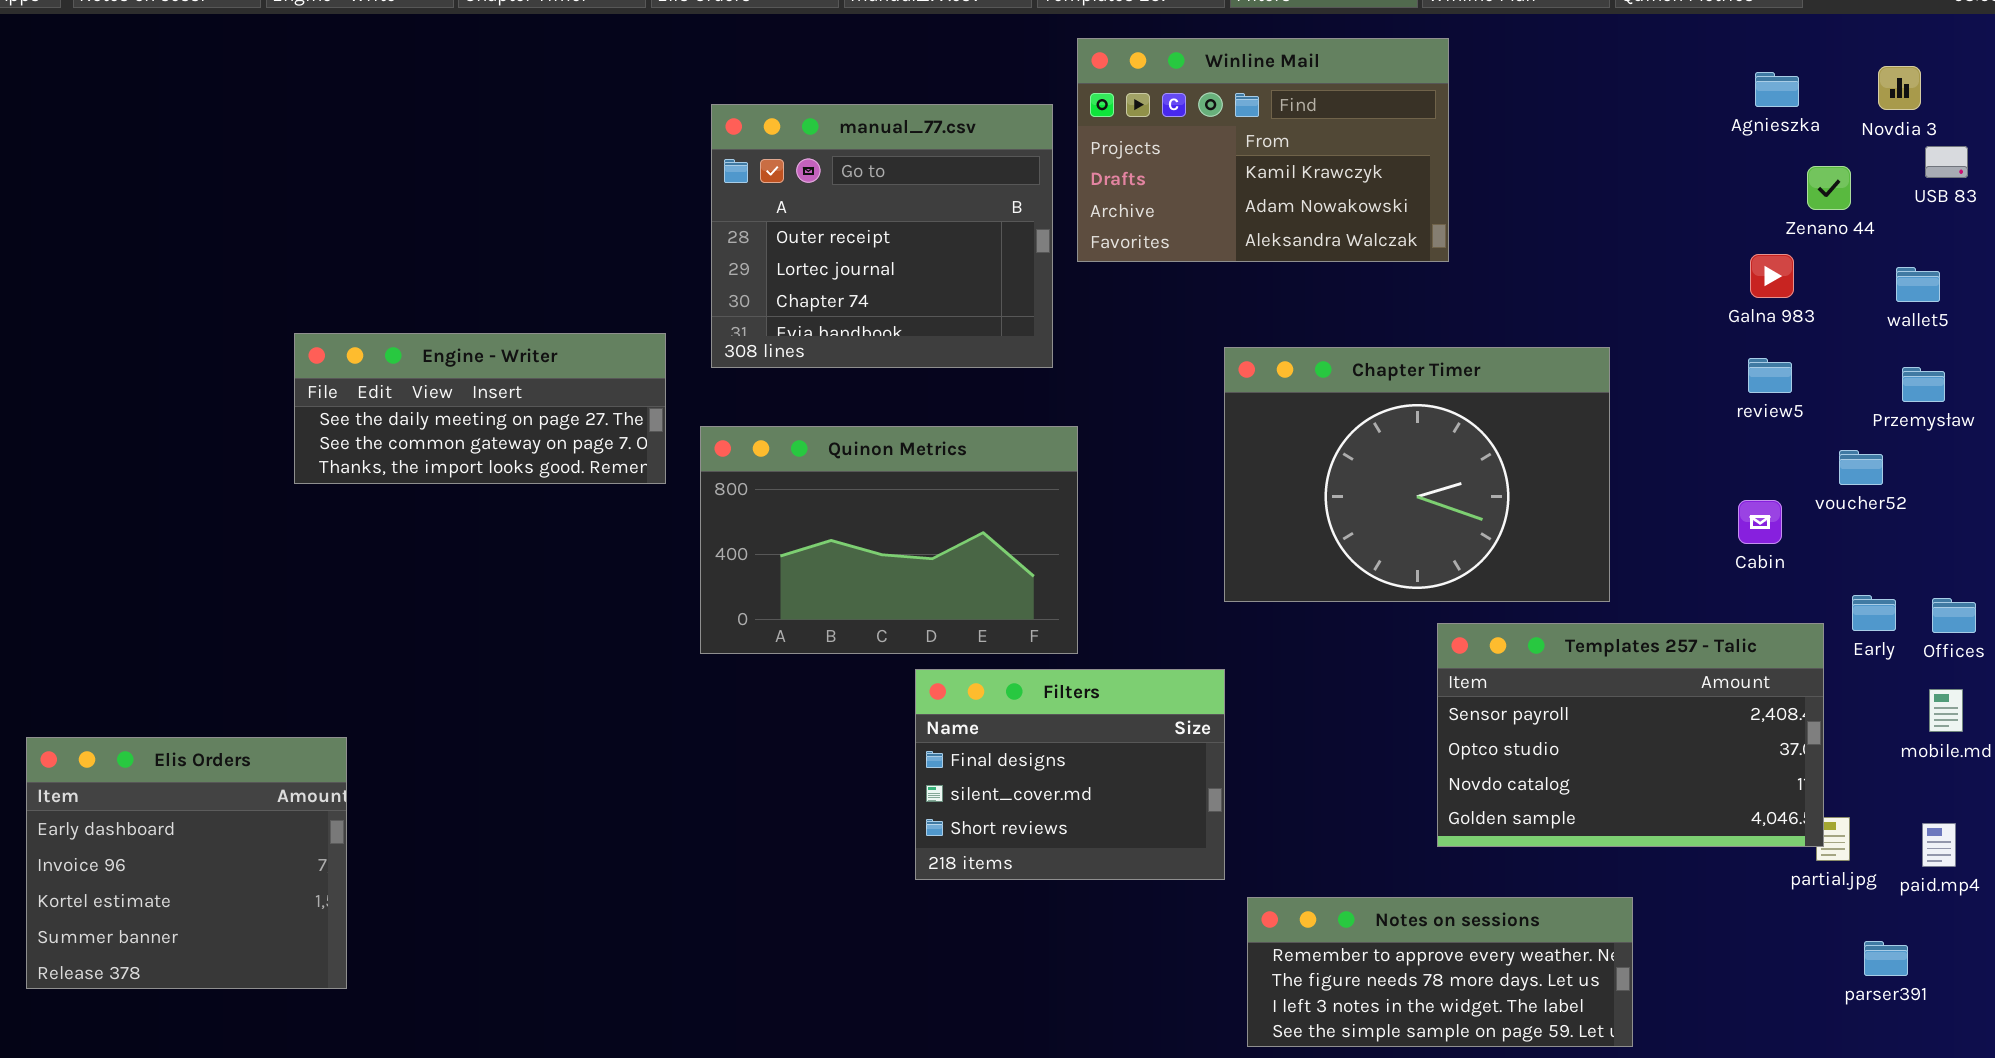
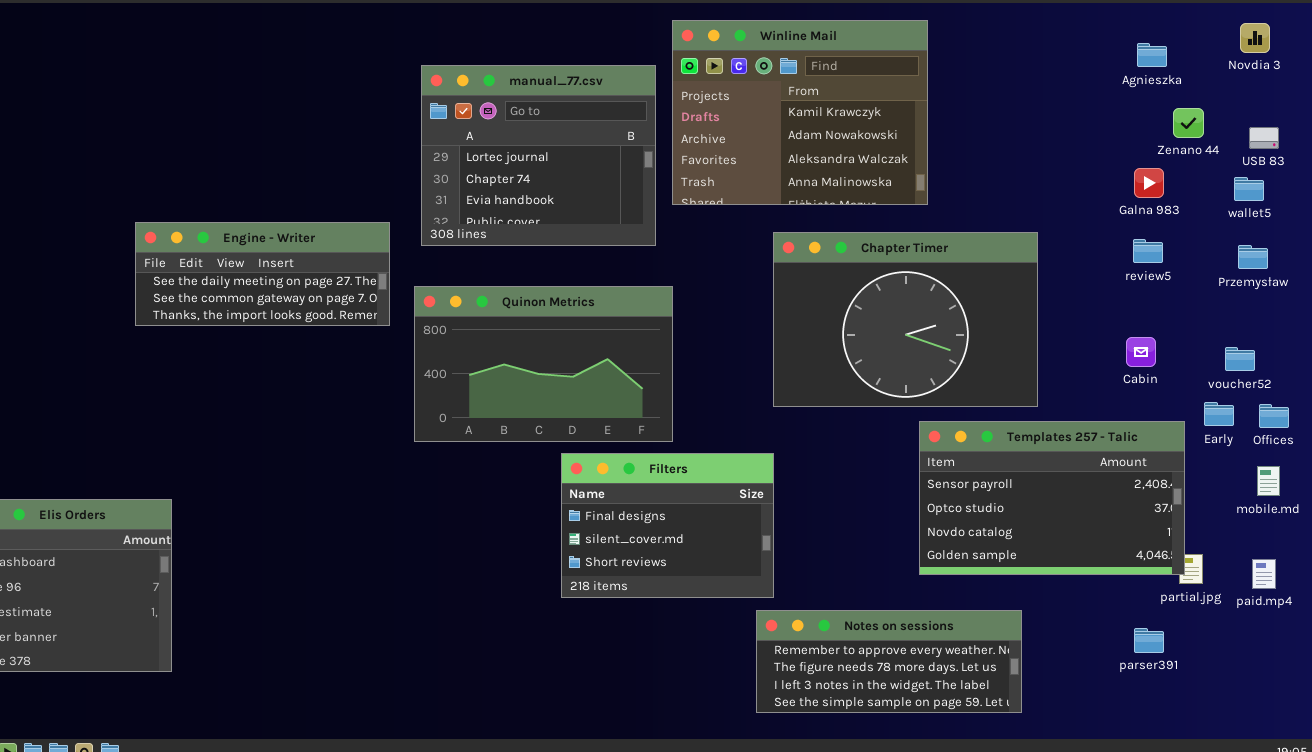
Winline Mail: [1077,38,1449,262] -> [672,20,928,205], resized
Novdia 3: [1878,66,1921,110] -> [1240,23,1270,53], moved
manual_77.csv: [711,104,1053,368] -> [421,65,656,246], scrolled down 1 row
USB 83: [1925,146,1968,178] -> [1249,127,1279,149], moved
voucher52: [1839,450,1883,485] -> [1225,347,1255,371], moved
Notes on sessions: [1247,897,1633,1047] -> [756,610,1022,713], moved
parser391: [1864,941,1908,976] -> [1134,628,1164,653], moved

